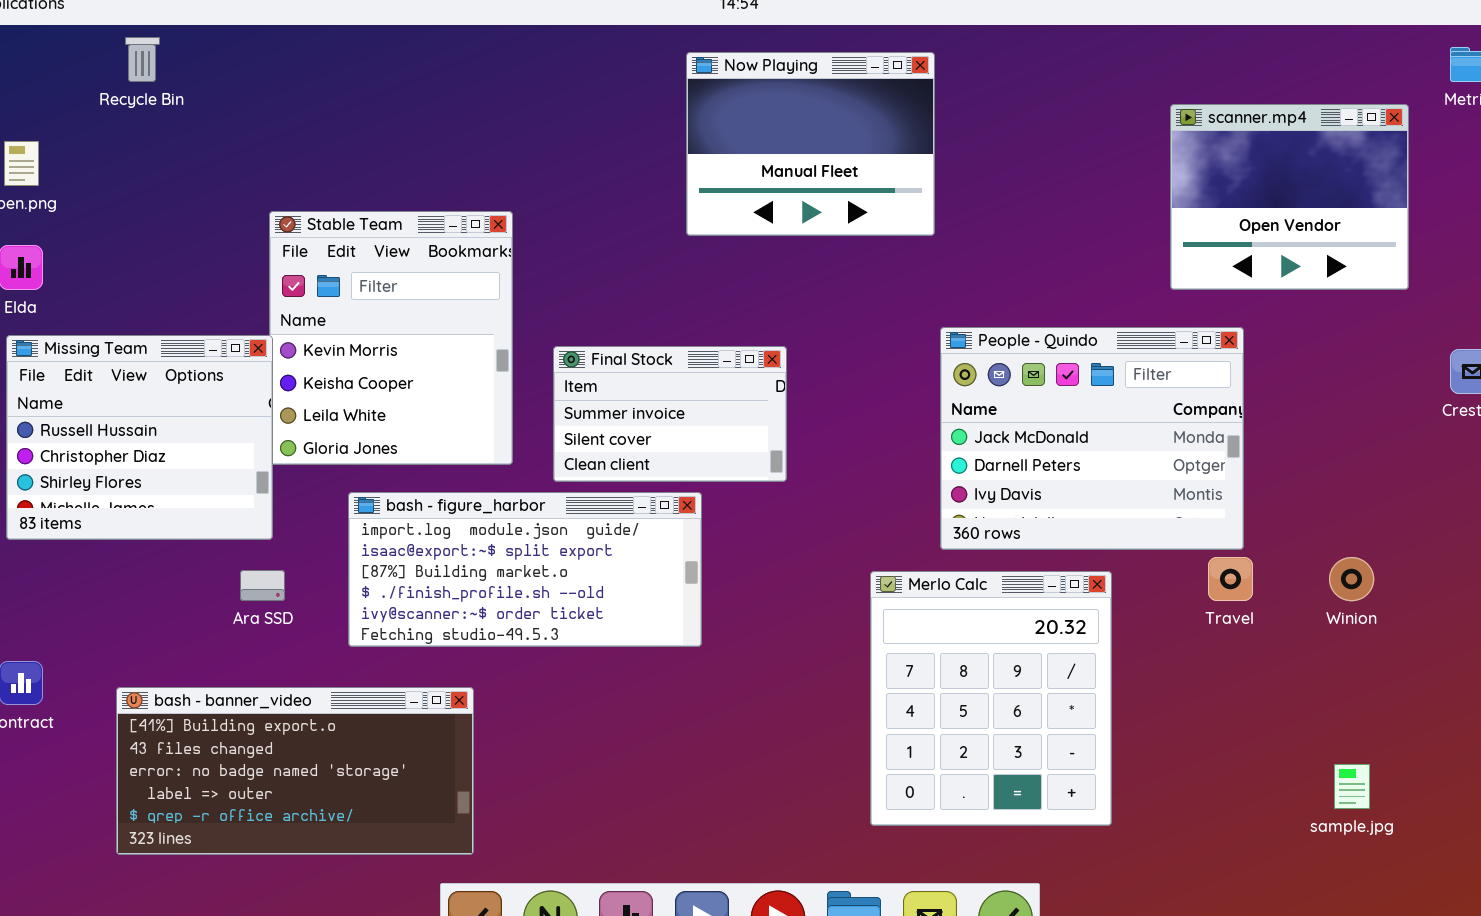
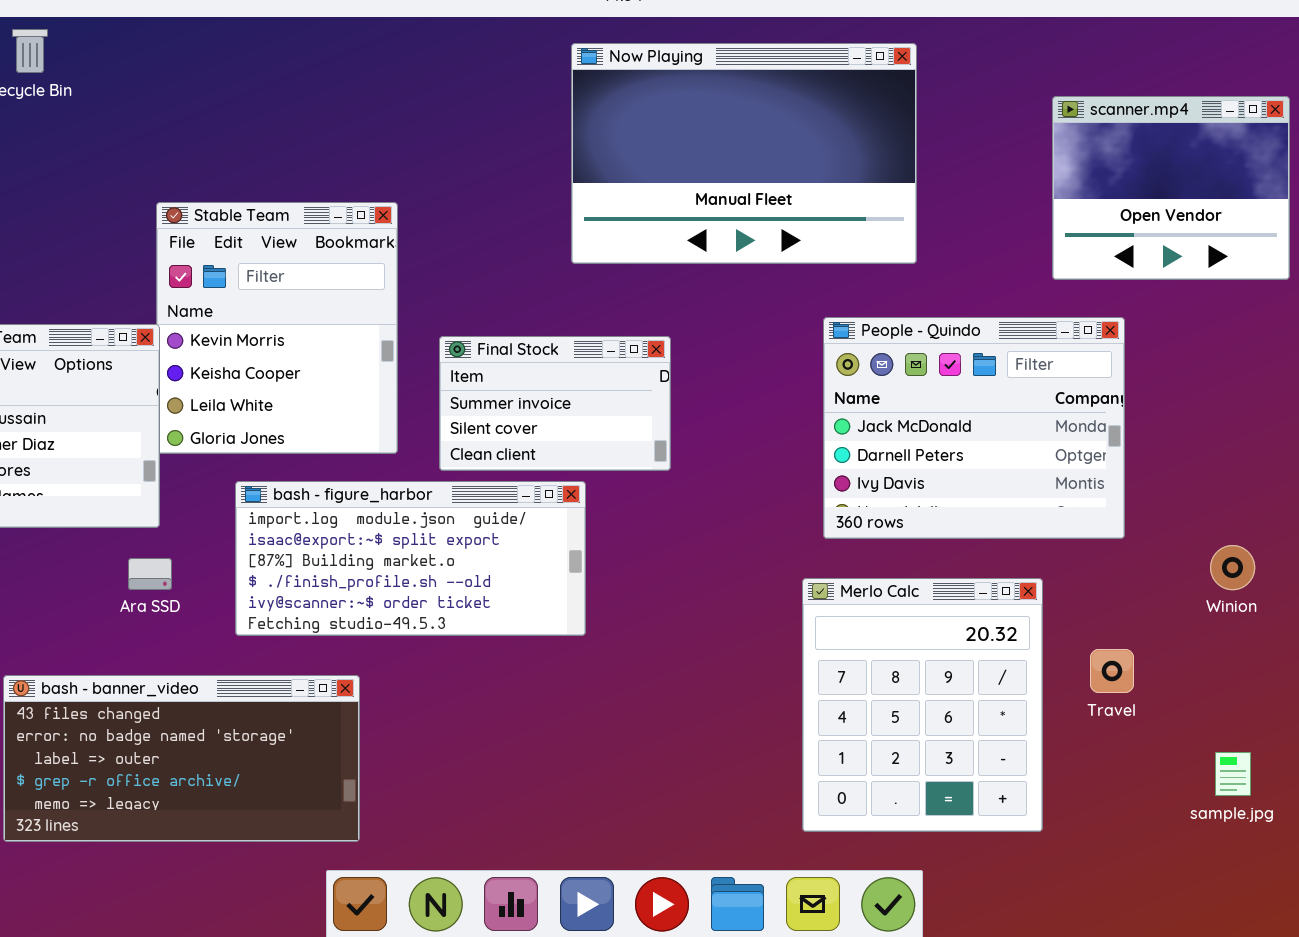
Now Playing: [686,52,935,236] -> [571,43,917,264], resized
Travel: [1208,557,1253,601] -> [1090,649,1134,693], moved
Merlo Calc: [870,571,1112,826] -> [802,578,1043,832], moved
bash - banner_video: [116,687,474,855] -> [3,675,360,842], scrolled down 1 row

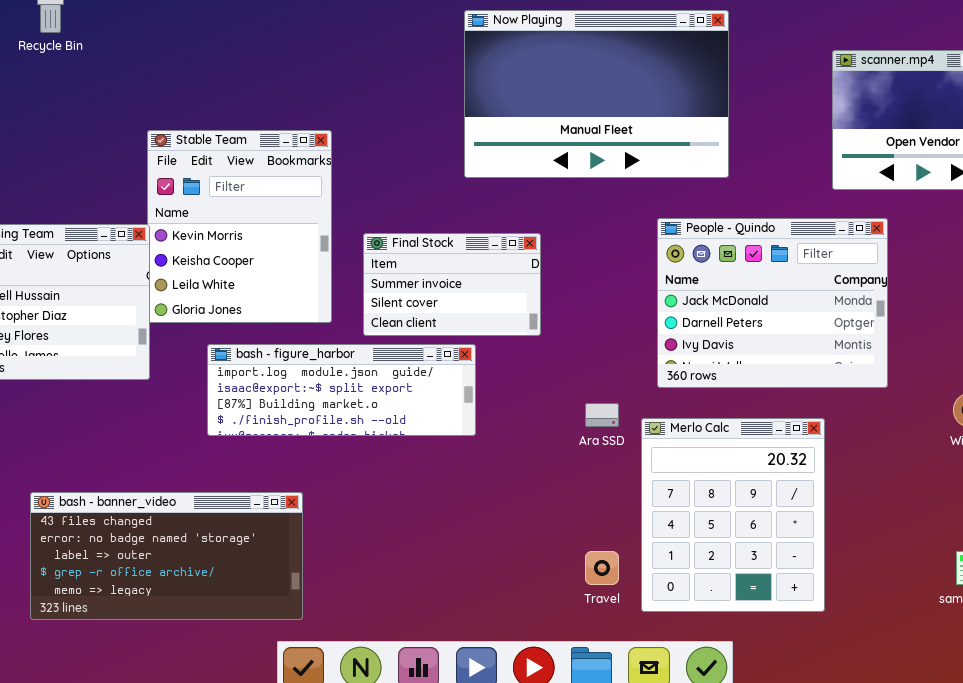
bash - figure_harbor: [235,481,586,636] -> [207,344,476,436], resized
Ara SSD: [128,558,172,590] -> [585,403,619,427], moved
Travel: [1090,649,1134,693] -> [585,551,619,585], moved

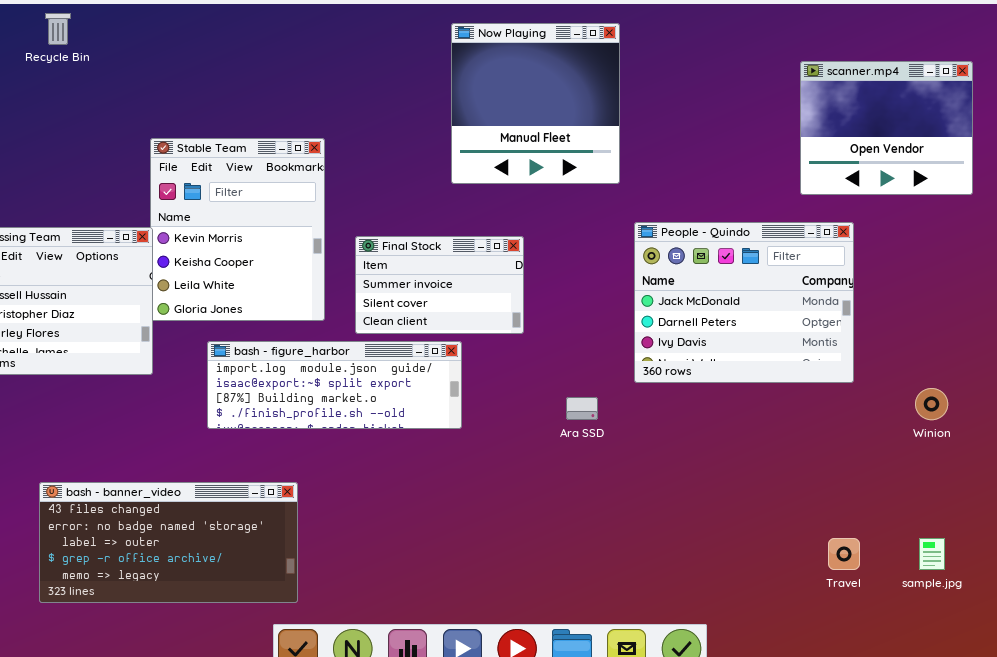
Now Playing: [464,10,729,178] -> [451,23,620,184], resized
Merlo Calc: [641,418,825,612] -> none, closed
Travel: [585,551,619,585] -> [828,538,860,570], moved

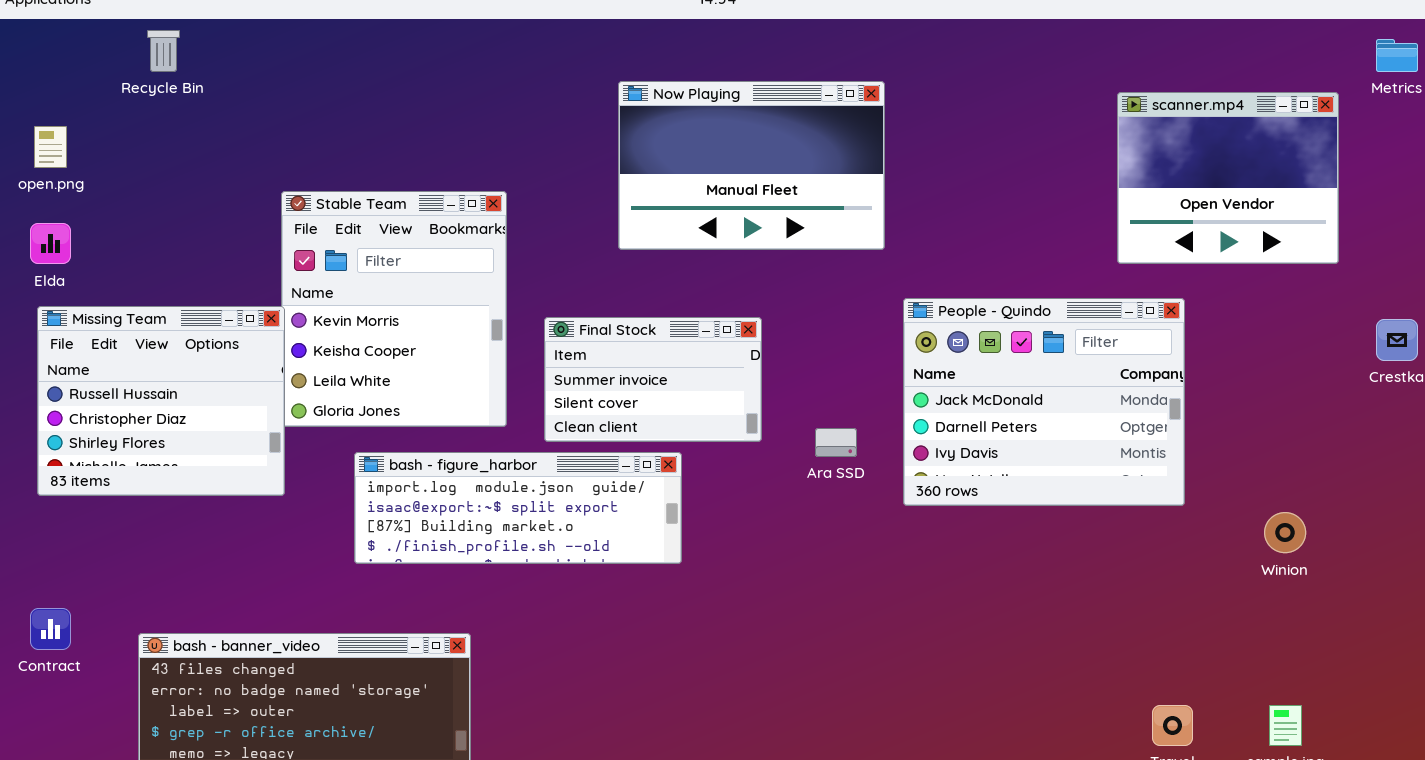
Now Playing: [451,23,620,184] -> [618,81,885,250], resized
Ara SSD: [566,397,598,420] -> [815,428,857,457], moved

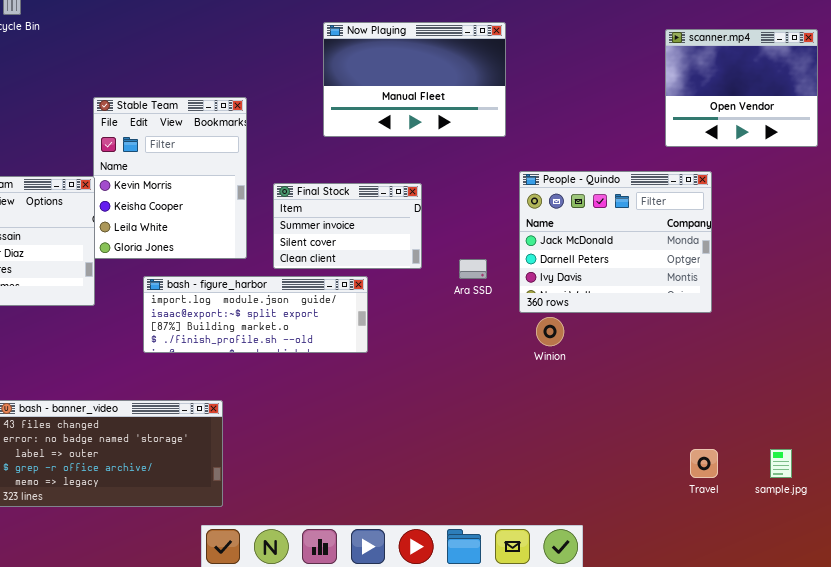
Winion: [1264,512,1306,553] -> [536,317,564,346], moved

